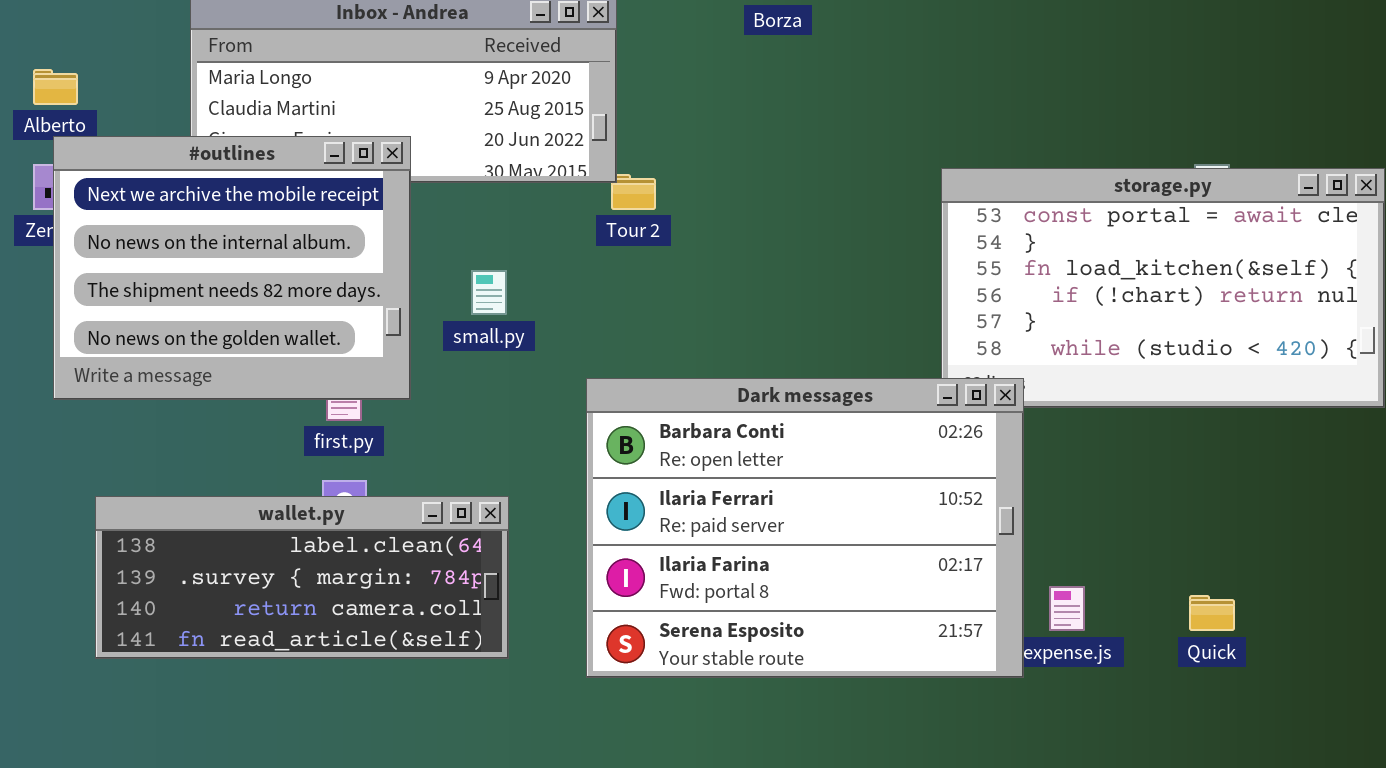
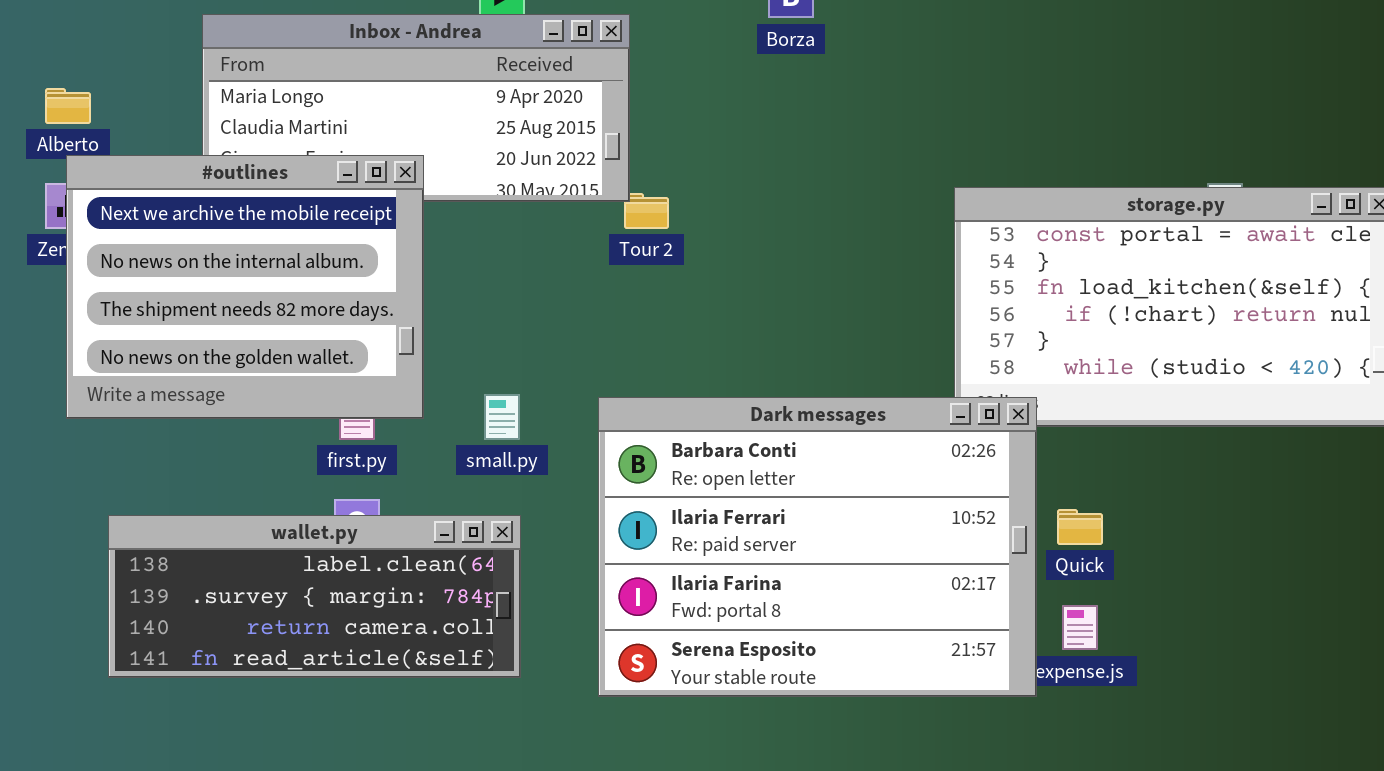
small.py: [471,270,507,315] -> [484,394,520,440], moved
Quick: [1189,595,1235,631] -> [1057,509,1103,545], moved

